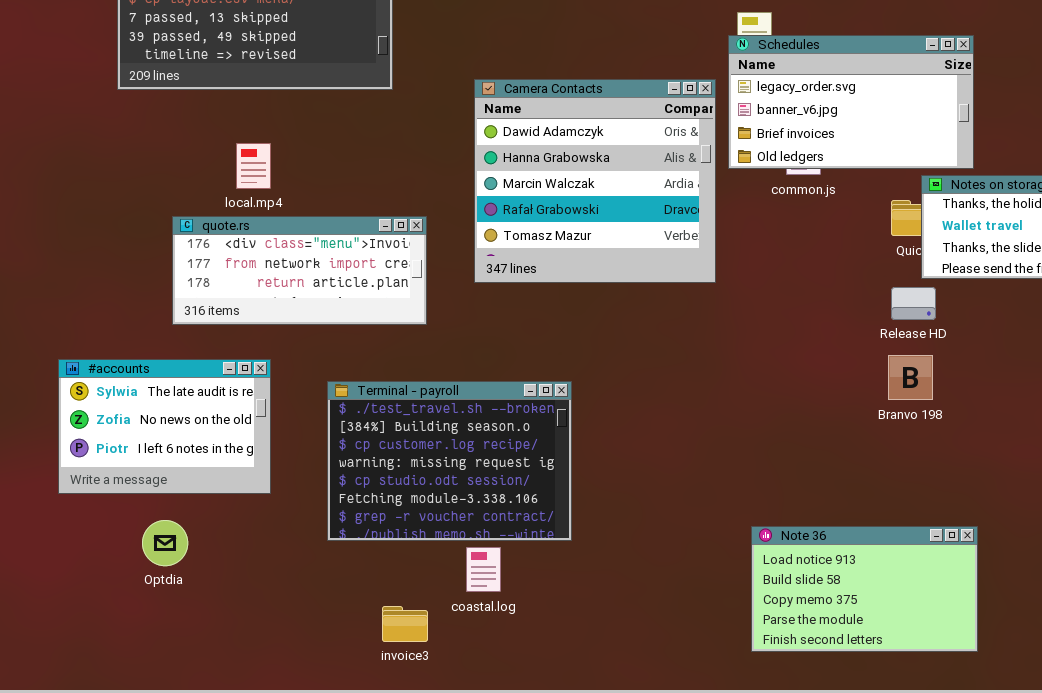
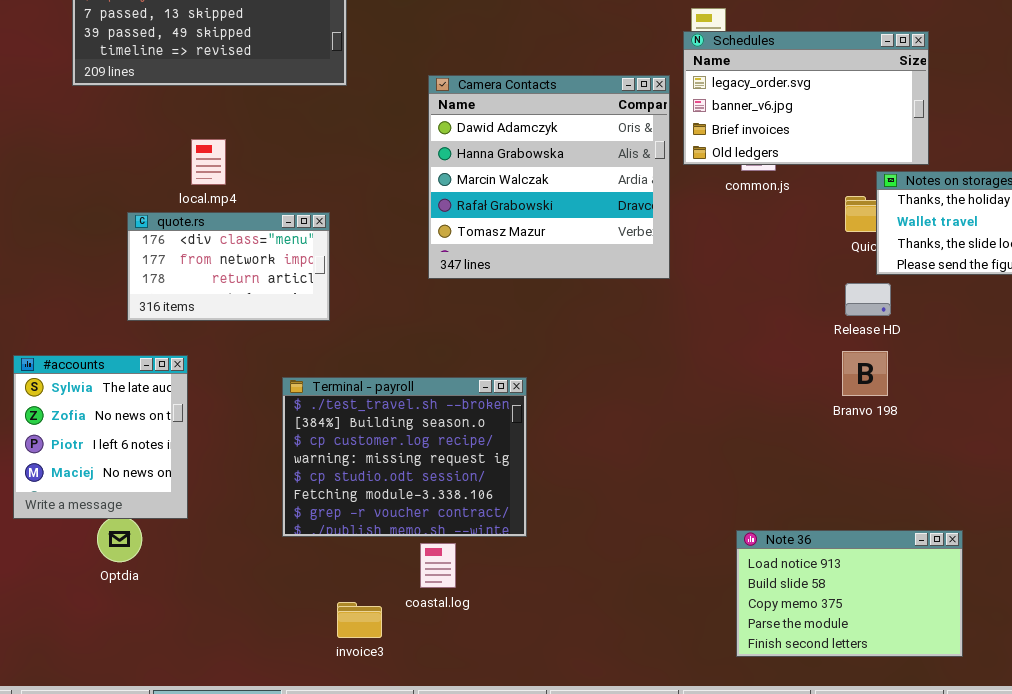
quote.rs: [172,216,427,325] -> [127,212,330,321], resized
#accounts: [58,359,271,494] -> [13,355,188,519], resized
Note 36: [751,526,978,652] -> [736,530,963,657], moved

